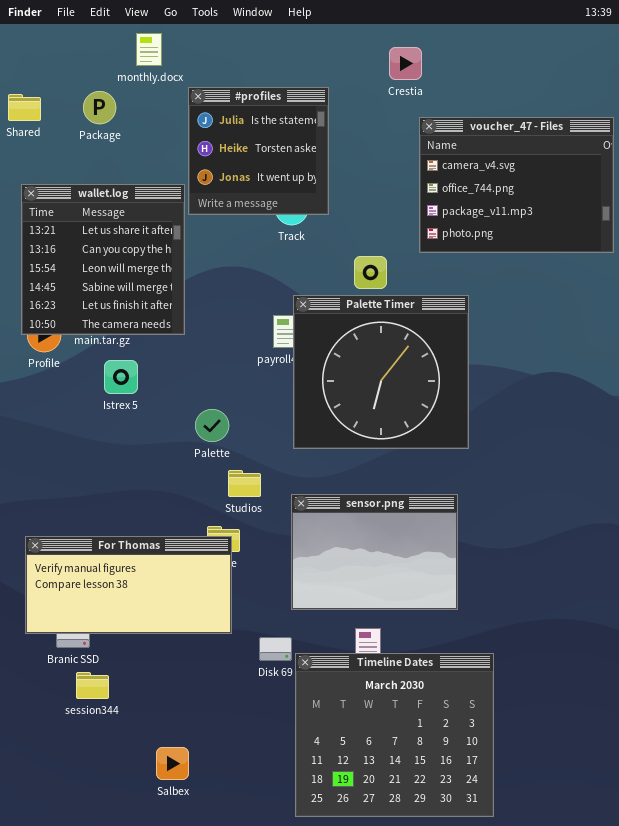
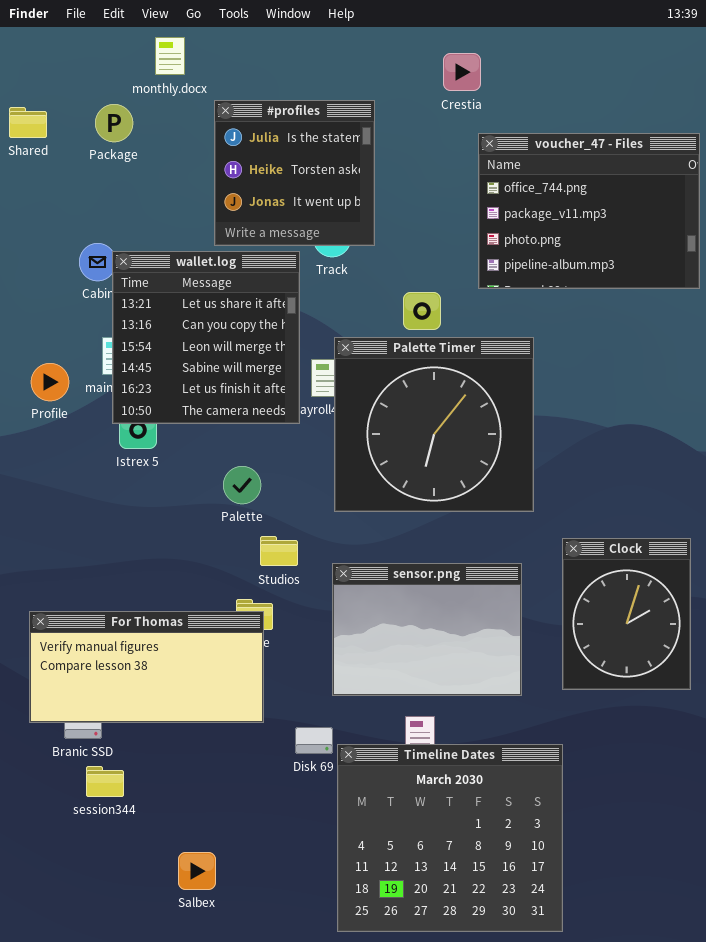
voucher_47 - Files: [419,117,614,253] -> [478,133,700,289], scrolled down 1 row
wallet.log: [21,184,185,335] -> [112,251,300,424], moved
Clock: none -> [562,538,691,690], opened

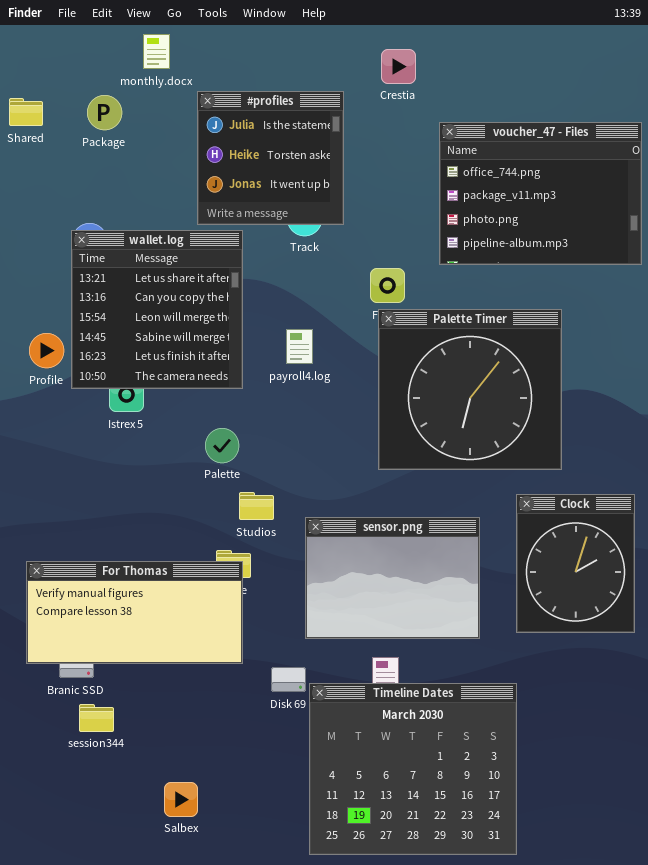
Crestia: [443,53,481,91] -> [381,49,416,84], moved
wallet.log: [112,251,300,424] -> [71,230,243,389], moved
Palette Timer: [334,337,534,512] -> [378,309,562,470], moved

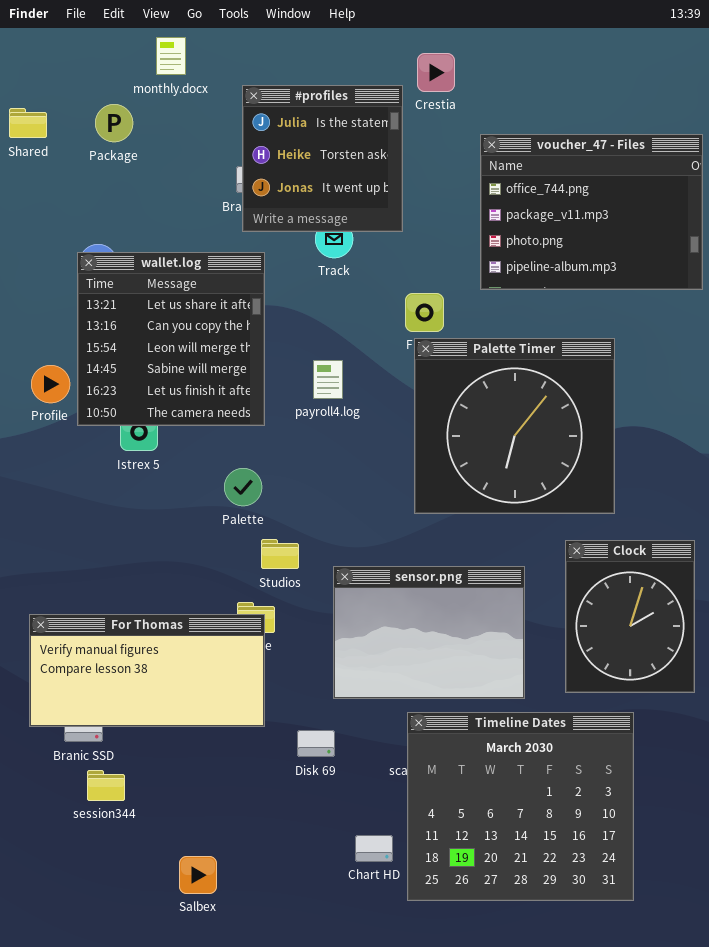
#profiles: [197,91,344,225] -> [242,85,403,232], moved
Timeline Dates: [309,683,517,855] -> [407,712,634,901], moved

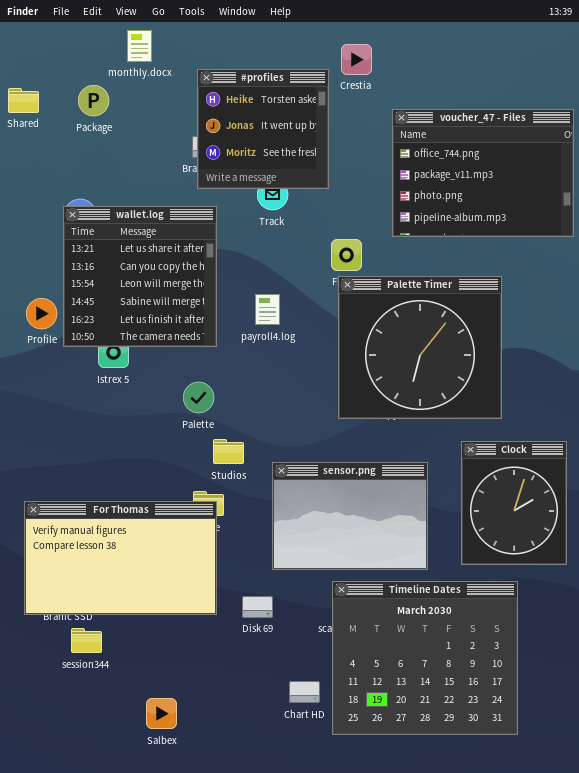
#profiles: [242,85,403,232] -> [197,69,329,189], scrolled down 1 row
For Thomas: [29,614,265,727] -> [24,501,217,615], resized

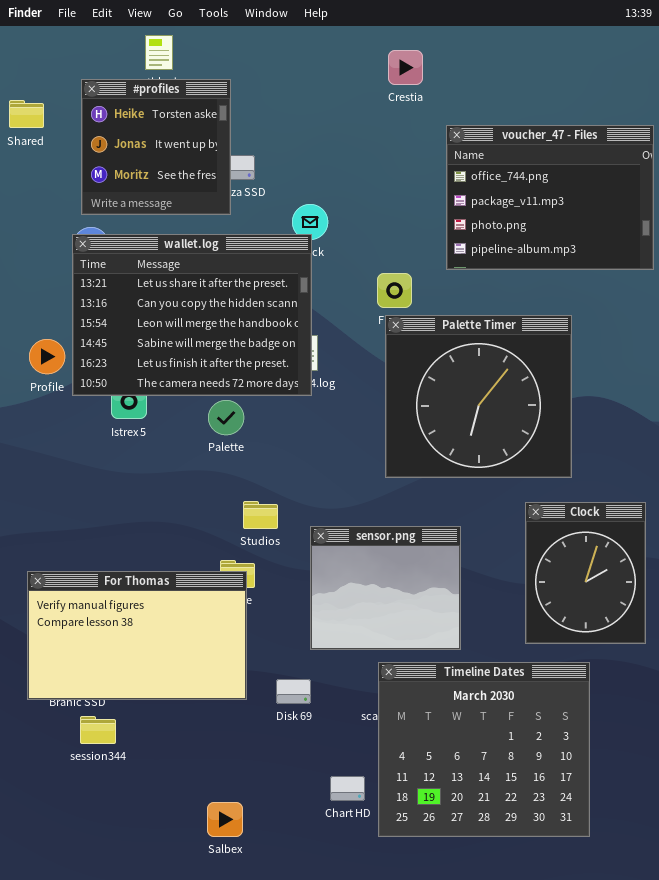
#profiles: [197,69,329,189] -> [81,79,231,215], moved
wallet.log: [63,206,217,347] -> [72,234,312,396], resized
Palette: [183,382,214,413] -> [208,400,244,435], moved
sensor.png: [272,462,428,570] -> [310,526,461,650], resized
Salbex: [146,698,177,729] -> [207,802,243,837], moved

